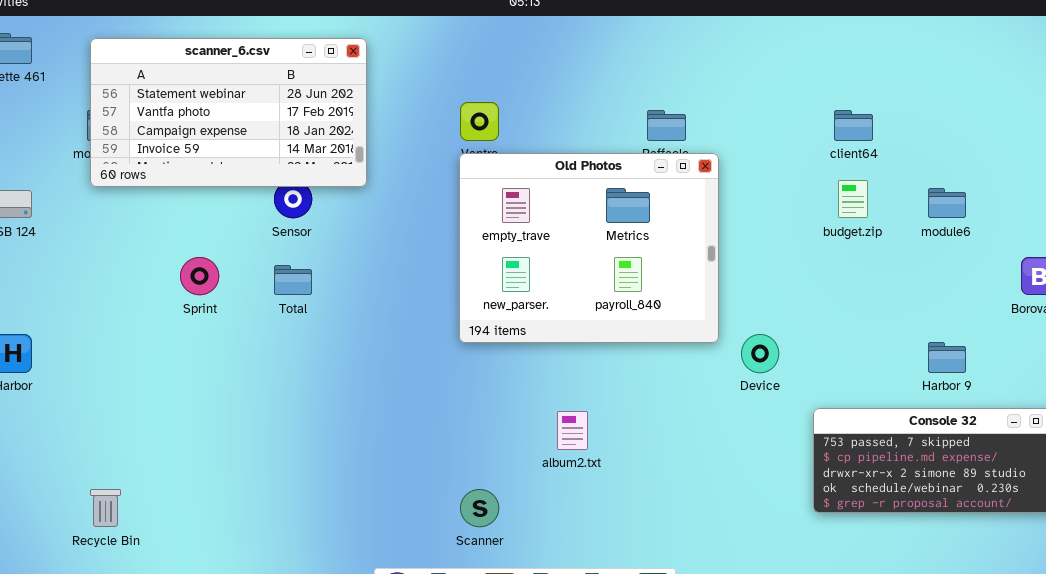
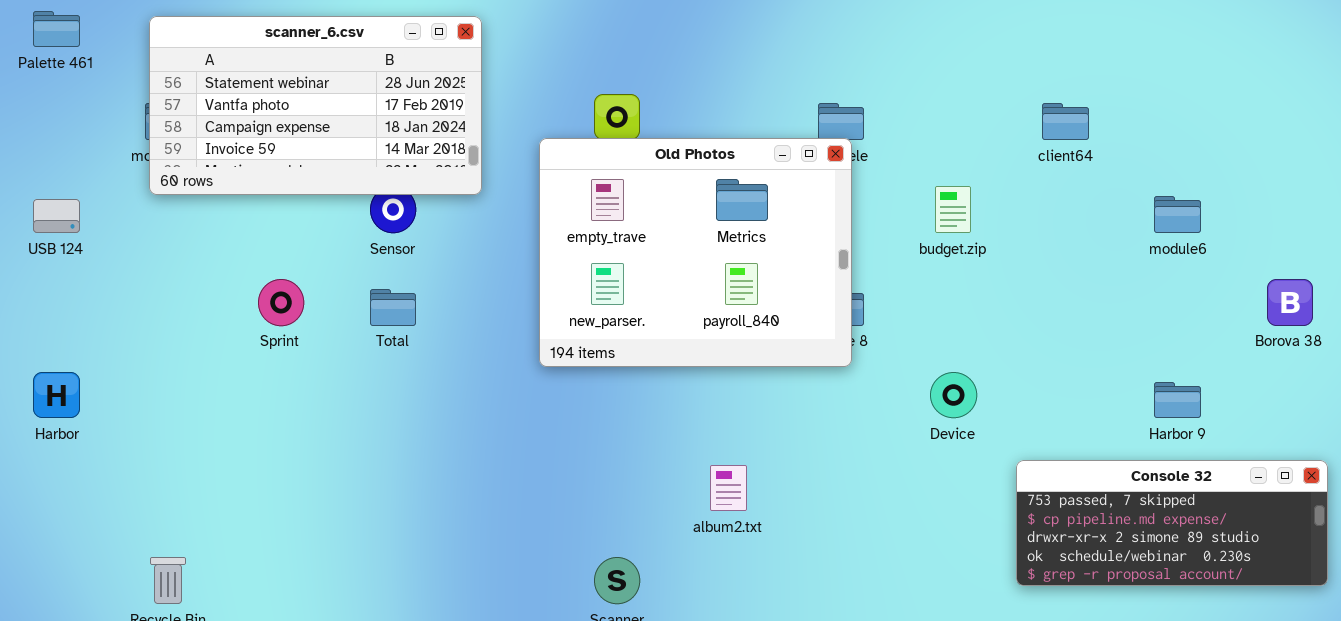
Old Photos: [459,153,719,343] -> [539,138,852,367], moved
budget.zip: [838,180,868,218] -> [935,186,971,233], moved

